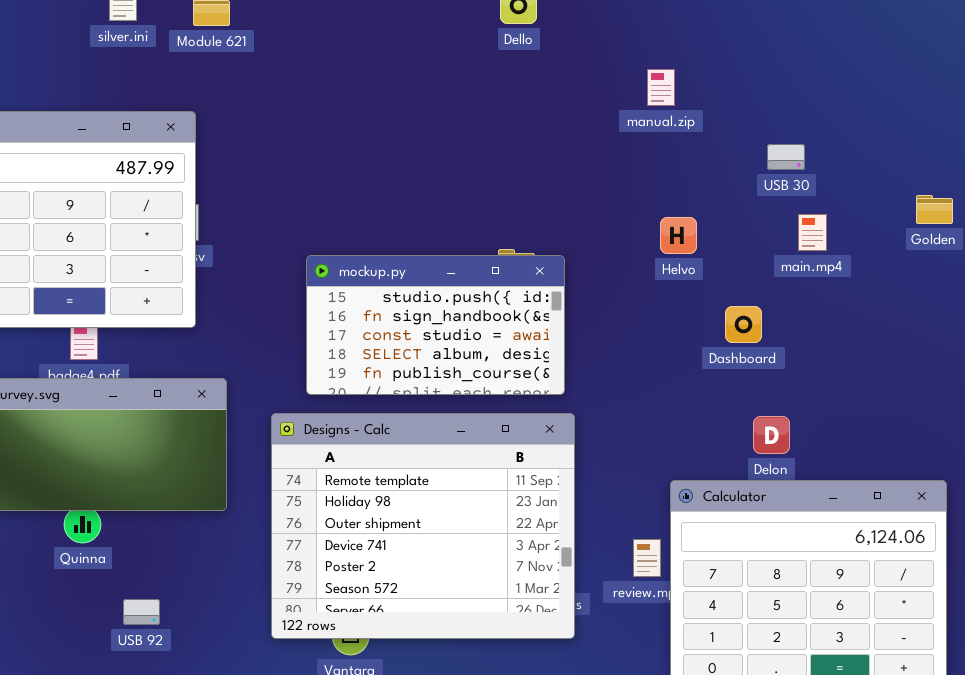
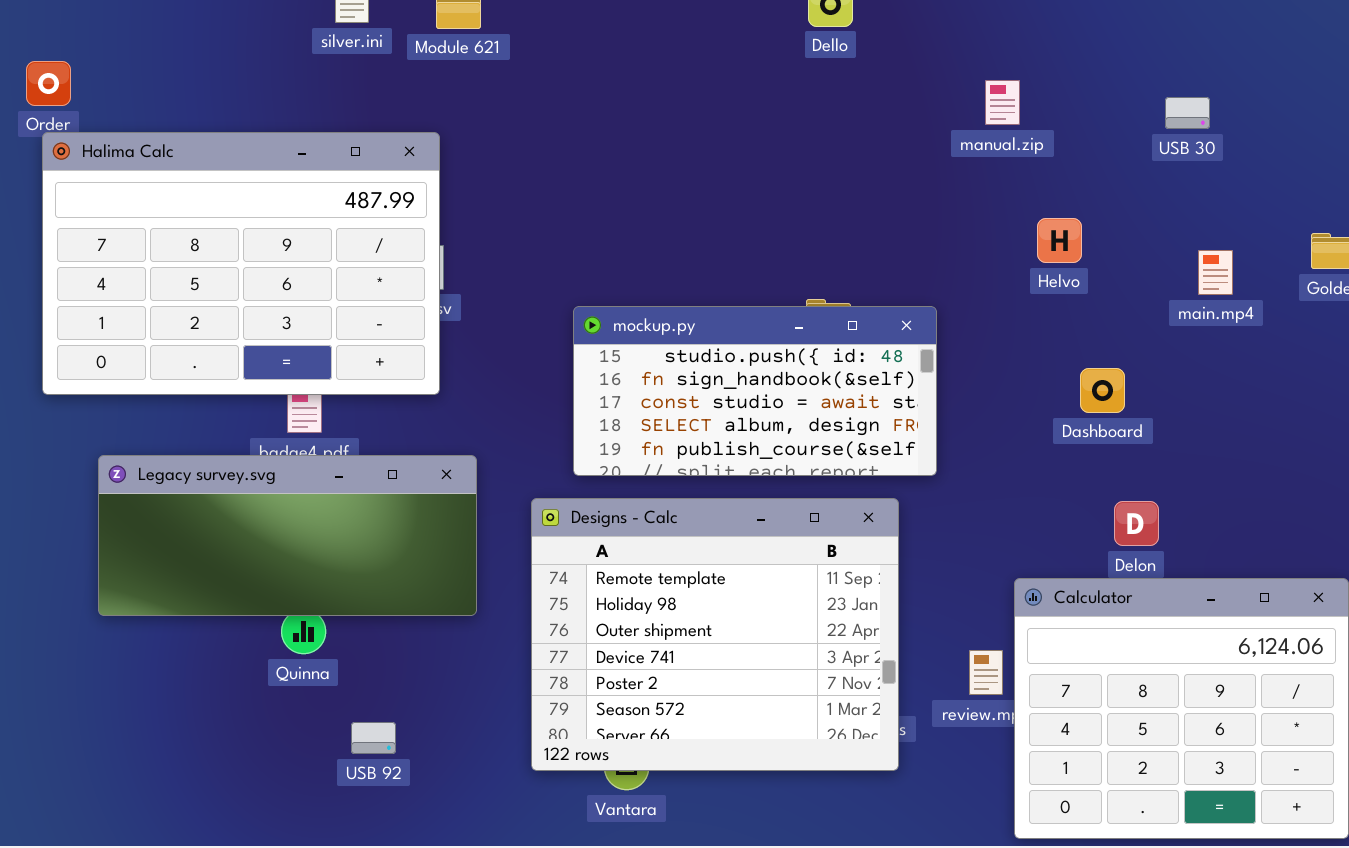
USB 30: [767,144,805,170] -> [1165,97,1210,129], moved
main.mp4: [798,214,827,251] -> [1198,250,1233,295], moved
Helvo: [660,217,697,254] -> [1037,218,1082,263], moved
mockup.py: [306,255,565,395] -> [573,306,937,476], resized

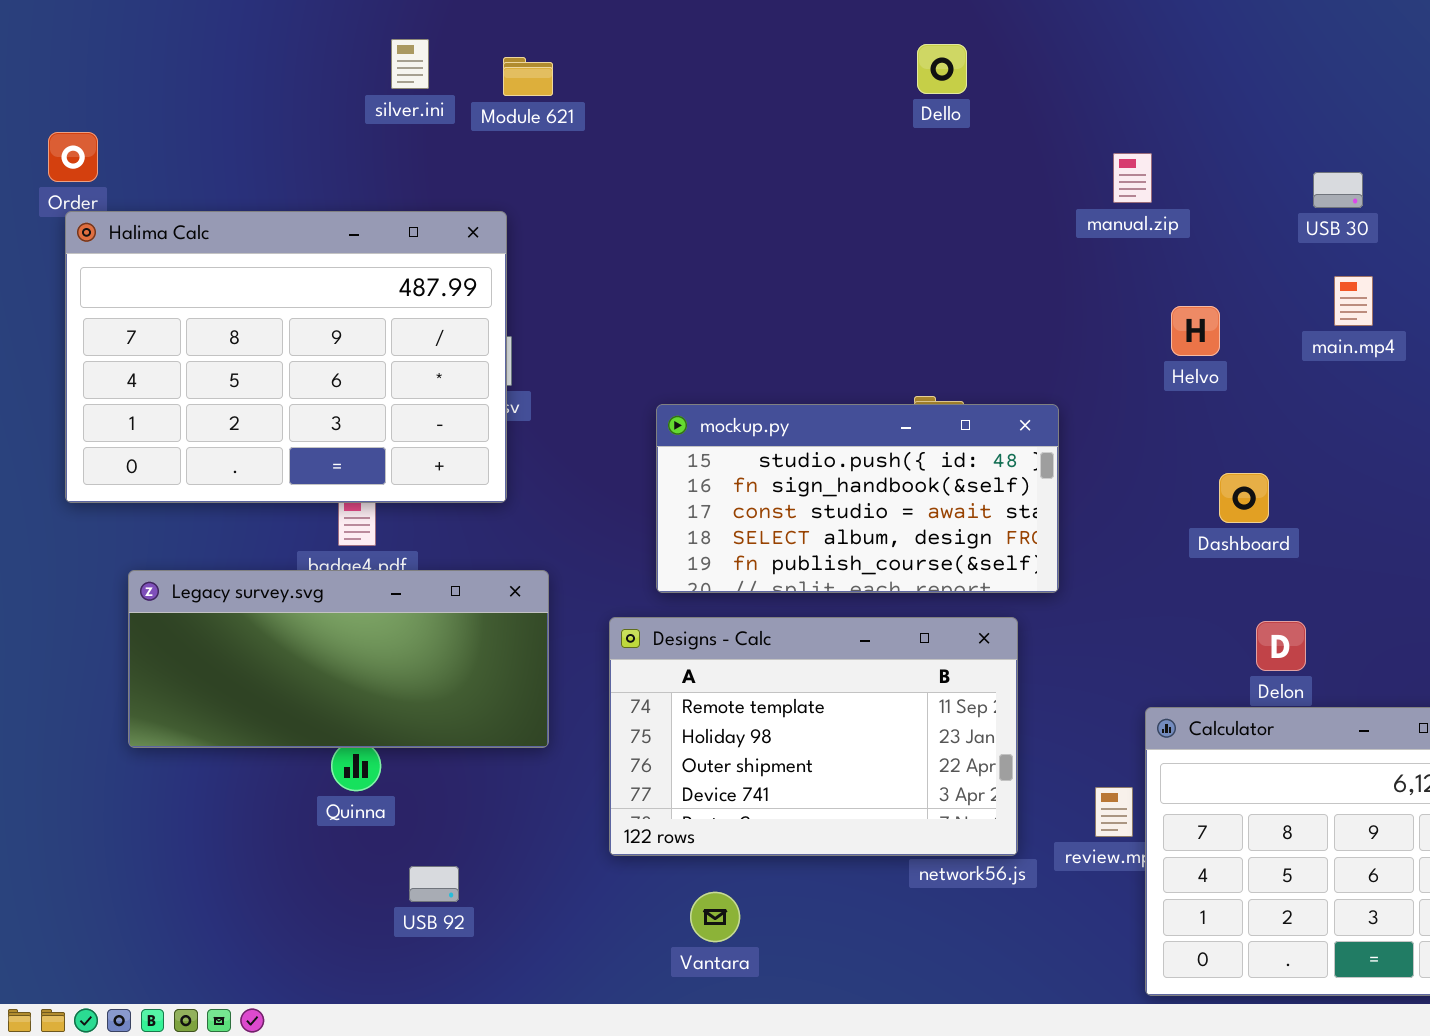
main.mp4: [1198,250,1233,295] -> [1334,276,1373,326], moved
Designs - Calc: [531,498,899,771] -> [609,617,1018,856], resized

